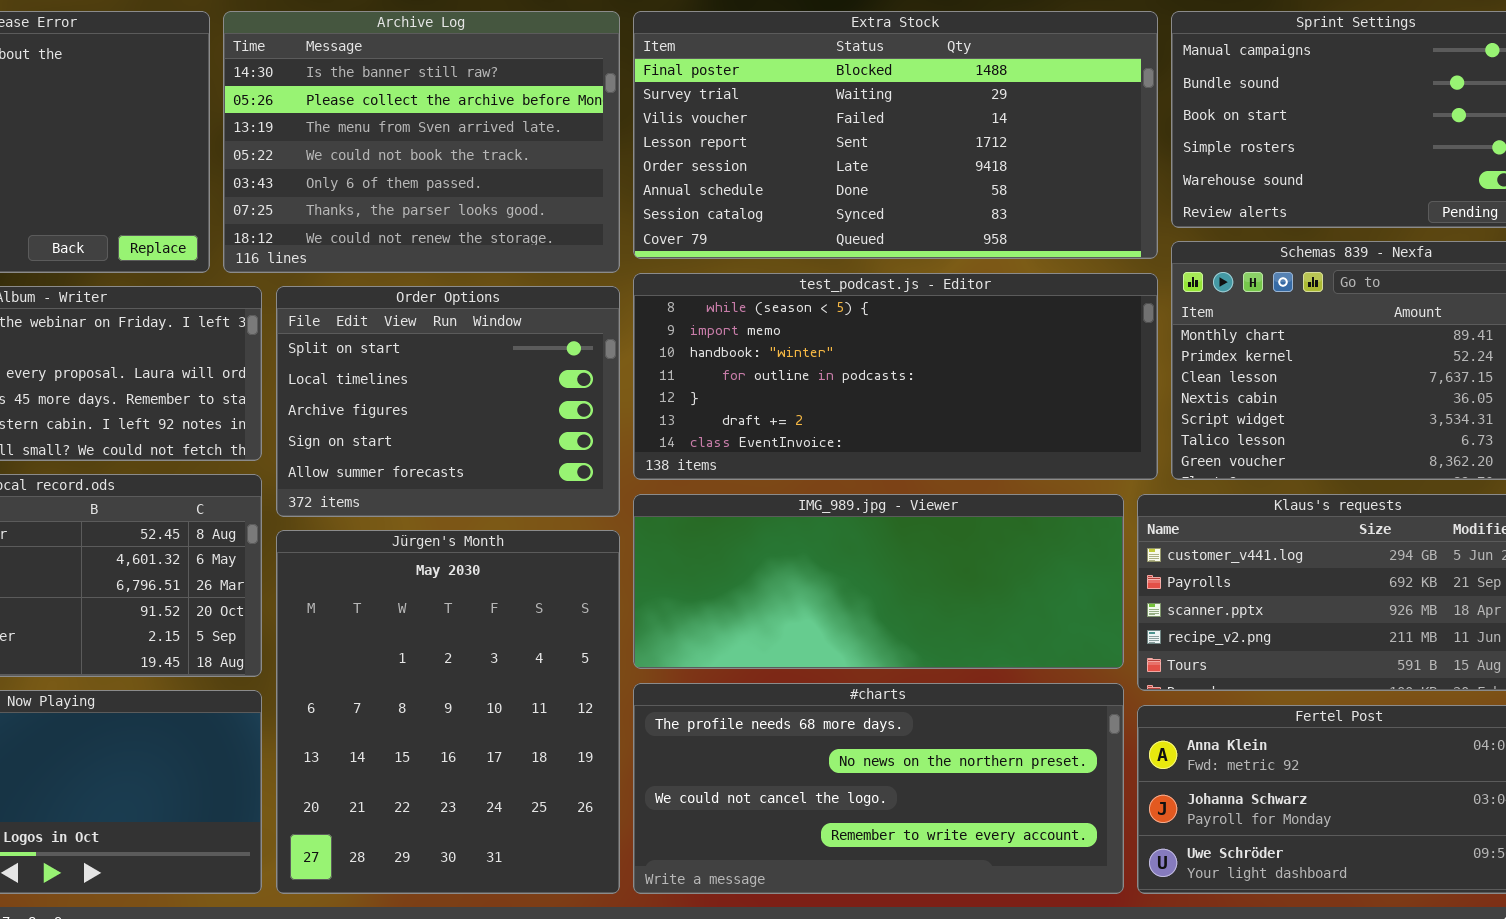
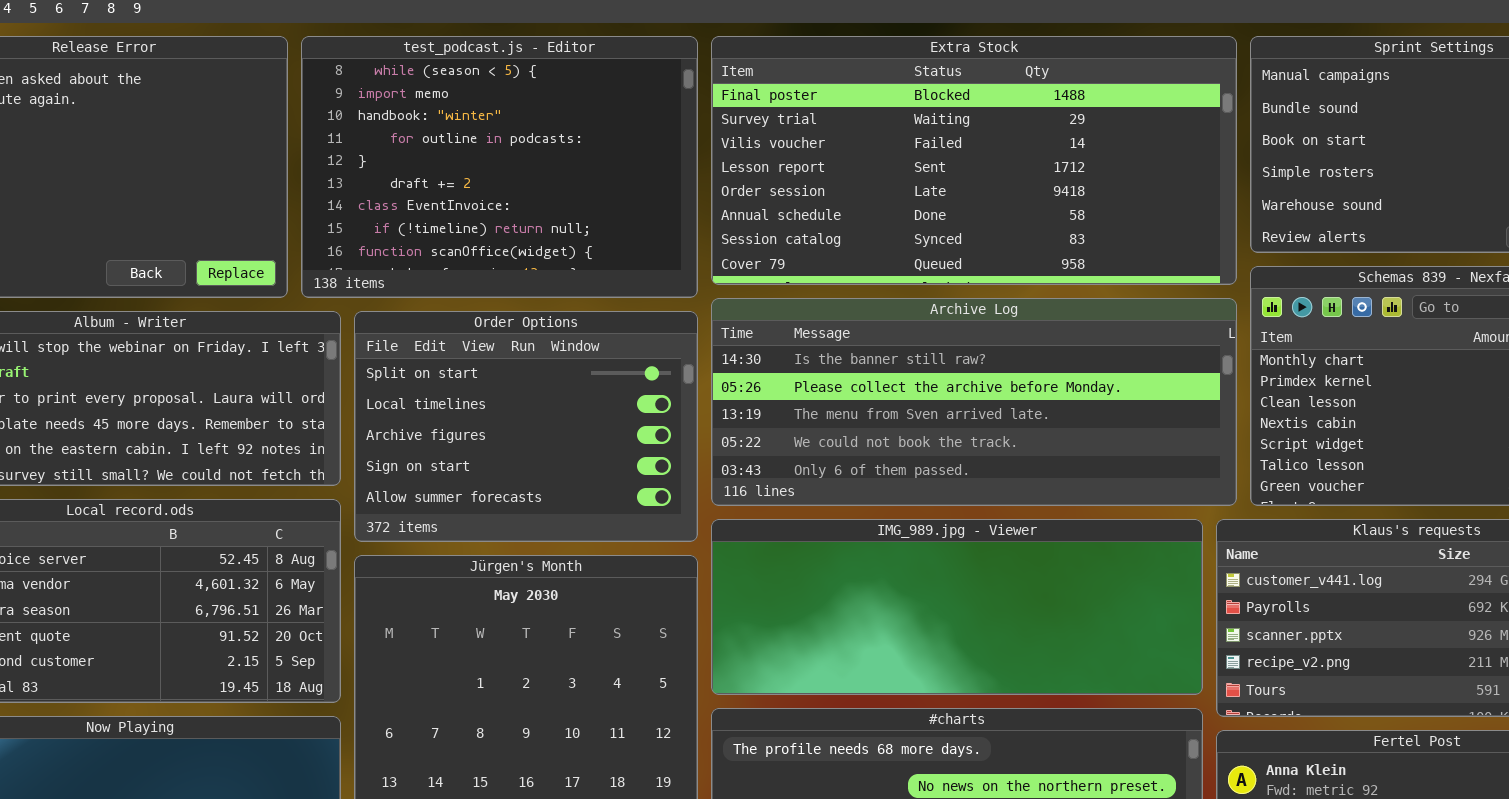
Archive Log: [223,11,620,273] -> [711,298,1237,506], moved, resized
test_podcast.js - Editor: [633,273,1158,480] -> [301,36,698,298], moved, resized

